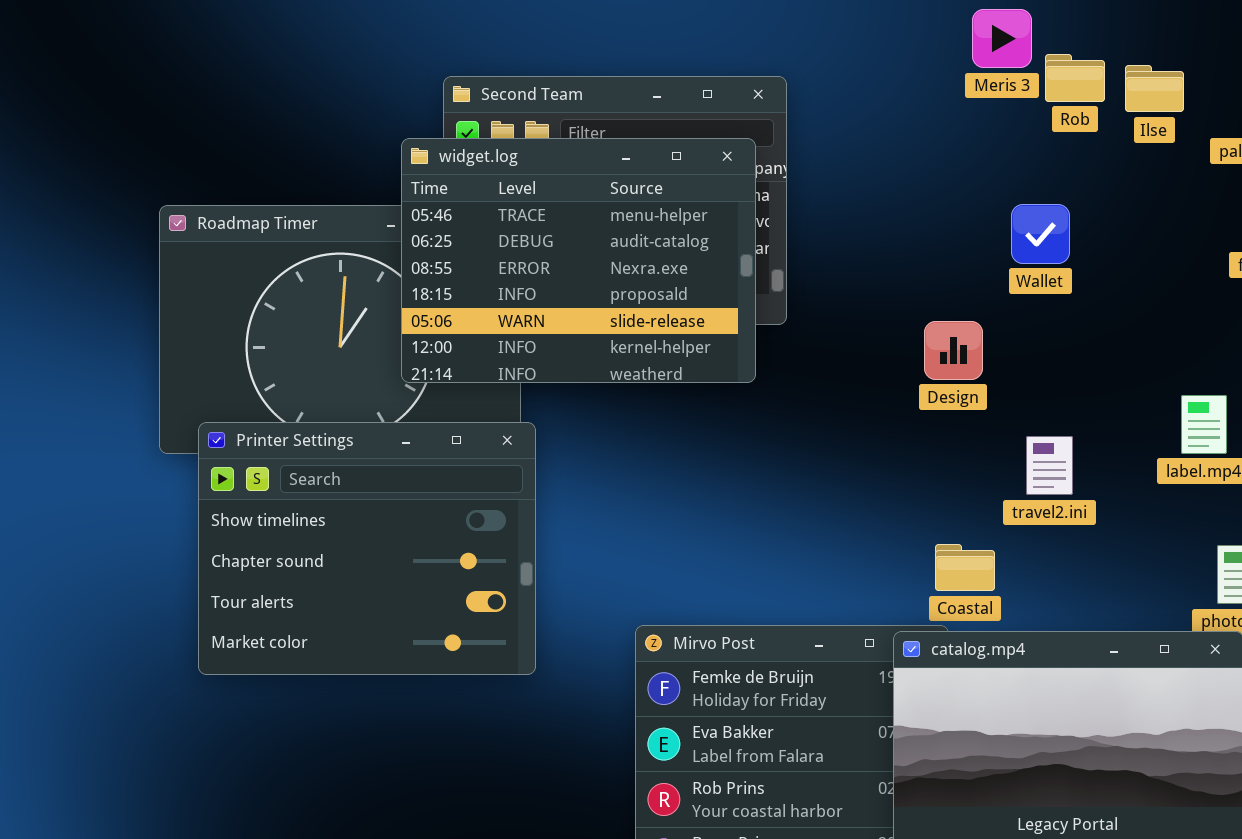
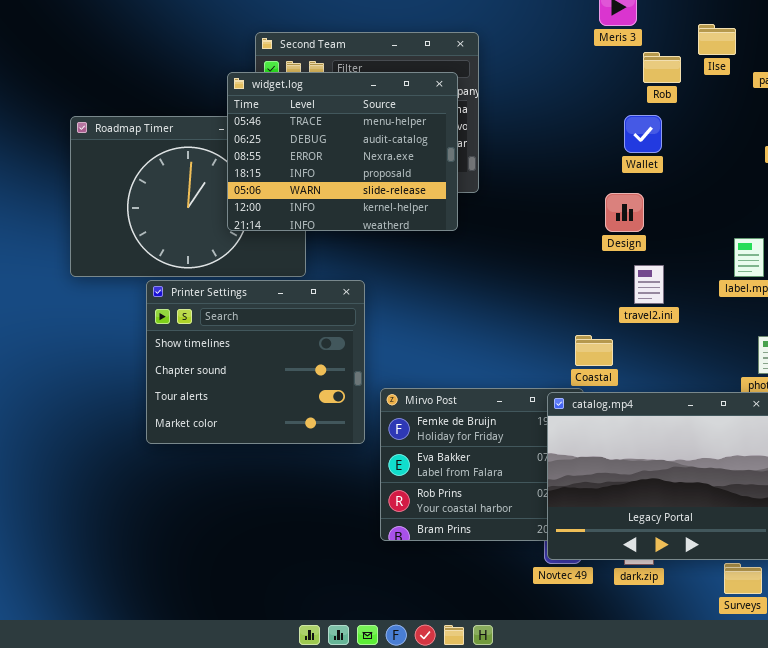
Rob: [1045,54,1105,102] -> [643,52,681,83], moved
Design: [924,321,983,380] -> [605,193,644,232], moved
Printer Settings: [198,422,536,675] -> [146,280,365,444], moved

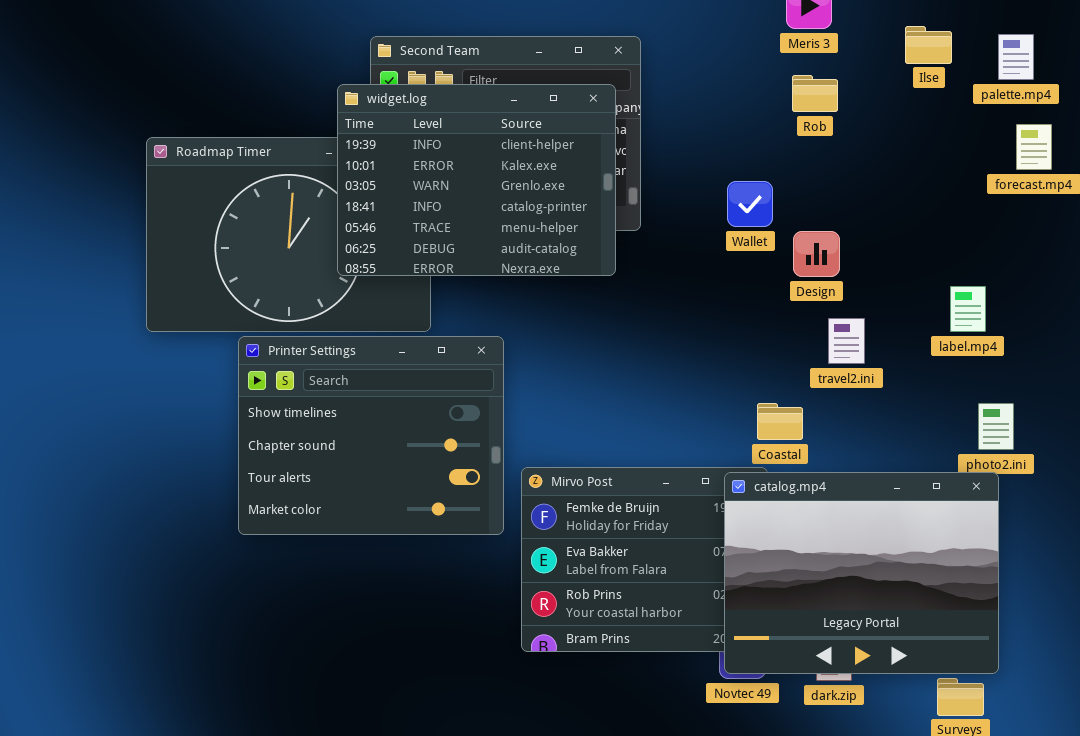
Rob: [643,52,681,83] -> [792,75,838,112], moved
widget.log: [227,72,458,231] -> [337,84,616,276], scrolled up 4 rows
Wallet: [624,115,662,153] -> [727,181,773,227], moved

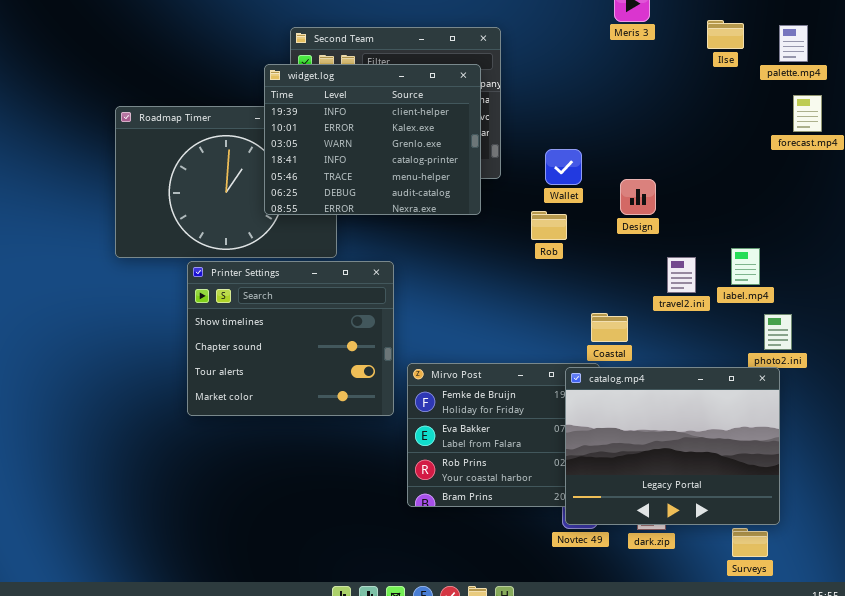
Rob: [792,75,838,112] -> [531,211,567,240], moved
Wallet: [727,181,773,227] -> [545,149,582,185], moved
label.mp4: [950,286,986,332] -> [731,248,760,285], moved
travel2.ini: [828,318,865,364] -> [667,257,696,293], moved

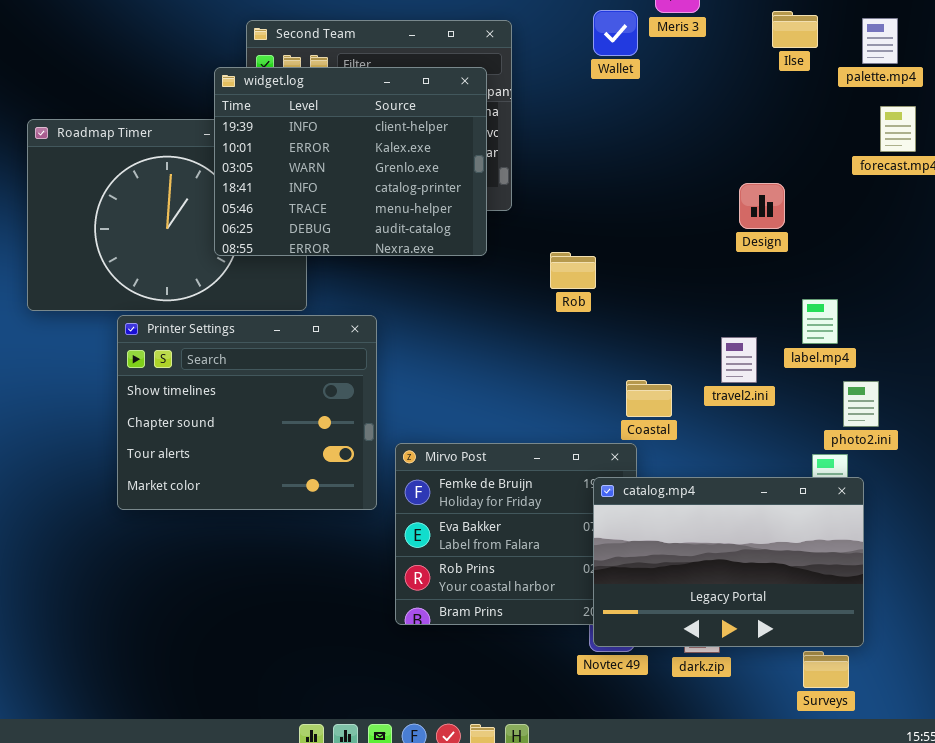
Wallet: [545,149,582,185] -> [593,10,638,56], moved
Design: [620,179,656,215] -> [739,183,785,229], moved
travel2.ini: [667,257,696,293] -> [721,337,757,383], moved
catalog.mp4: [565,367,780,525] -> [593,477,864,647], resized

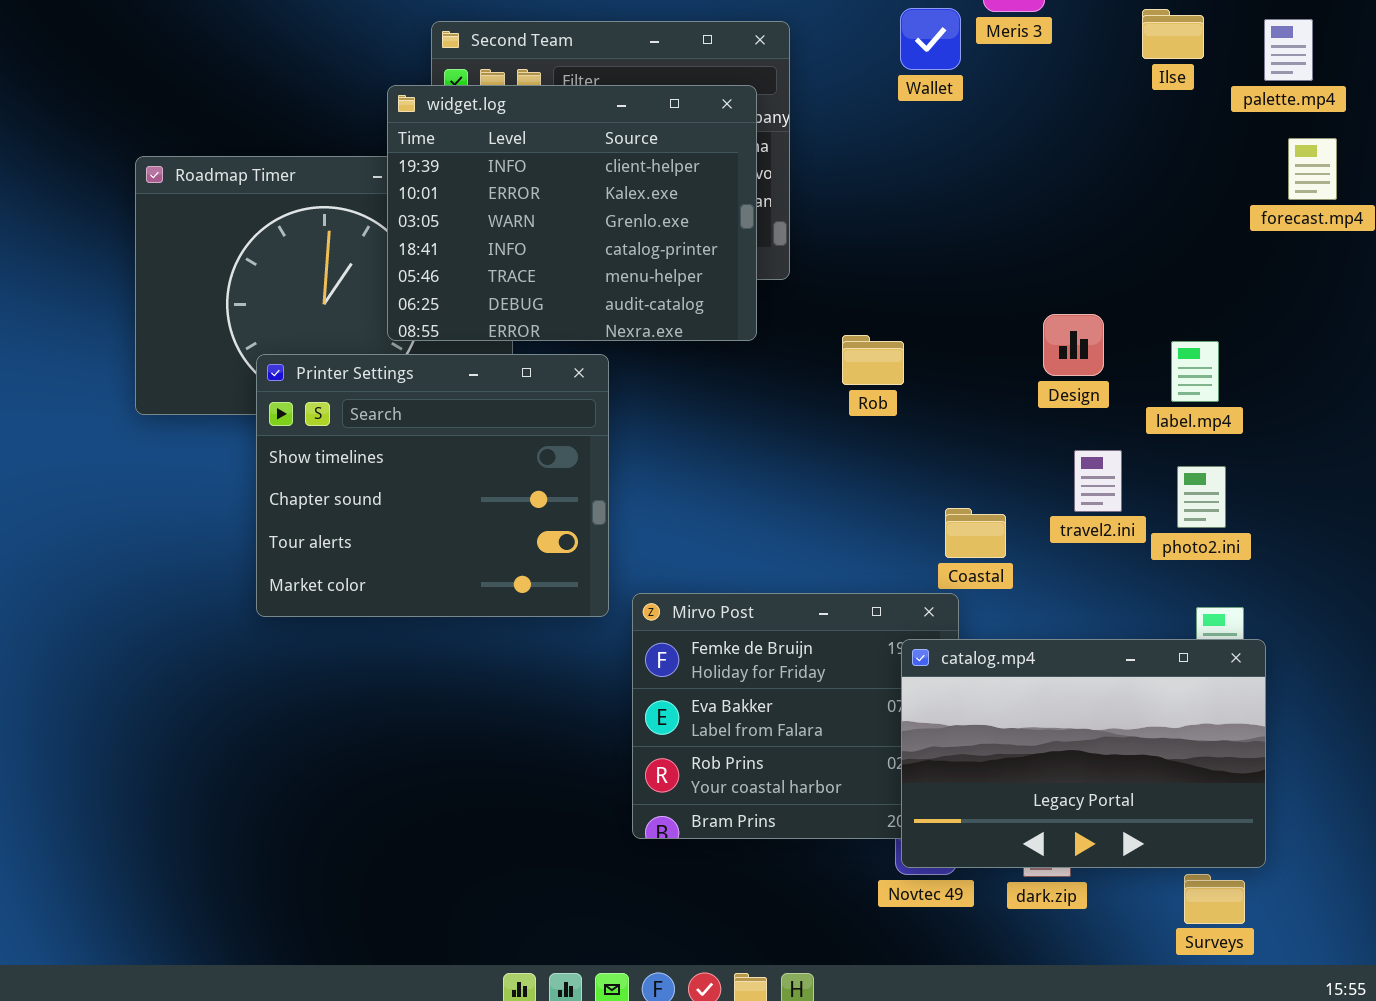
Design: [739,183,785,229] -> [1043,314,1104,376], moved
label.mp4: [802,299,838,344] -> [1171,341,1219,402], moved
Printer Settings: [117,315,377,510] -> [256,354,609,617], moved
photo2.ini: [843,381,879,427] -> [1177,466,1226,528], moved

